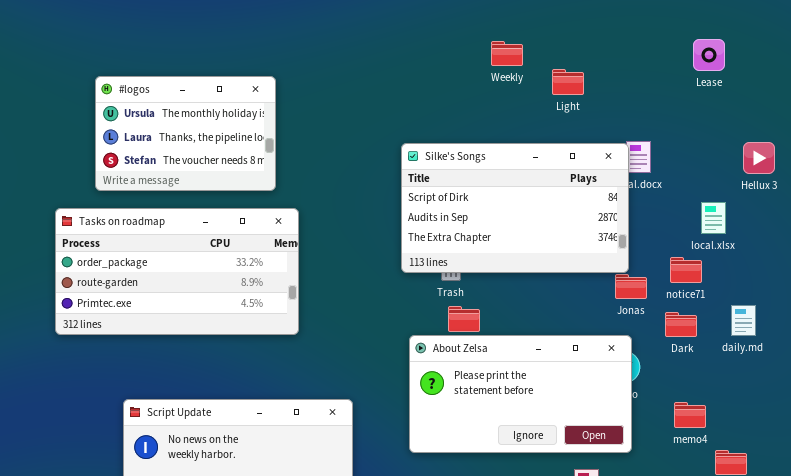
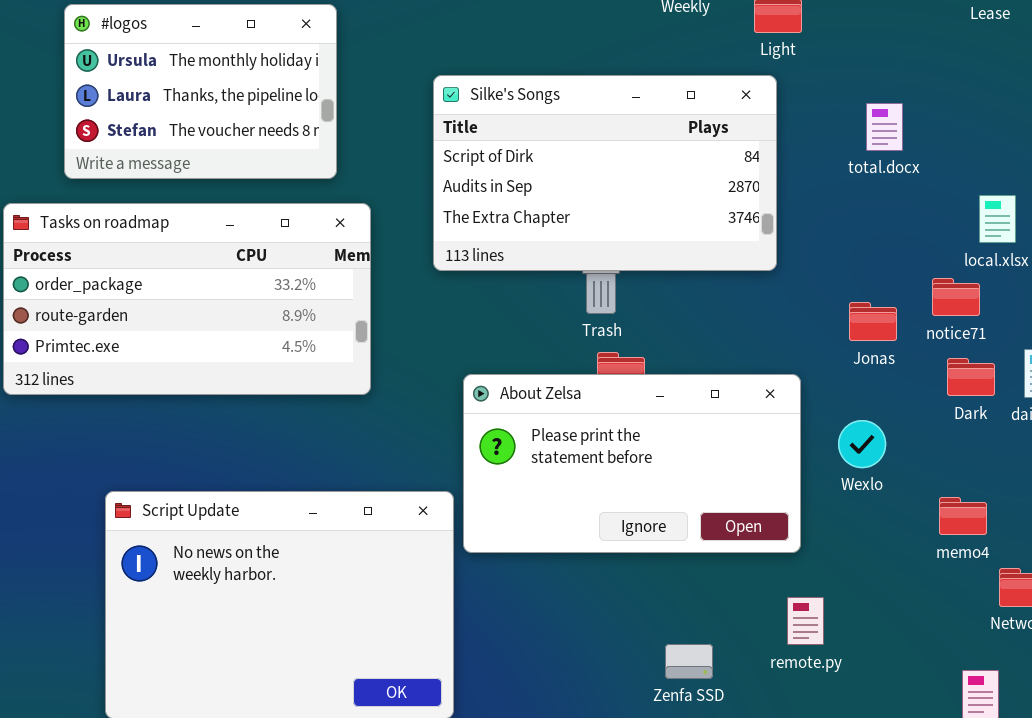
Silke's Songs: [401,143,629,273] -> [433,75,777,271], moved
Dark: [665,312,697,337] -> [947,358,995,396], moved
About Zelsa: [409,335,632,453] -> [463,374,801,553], moved

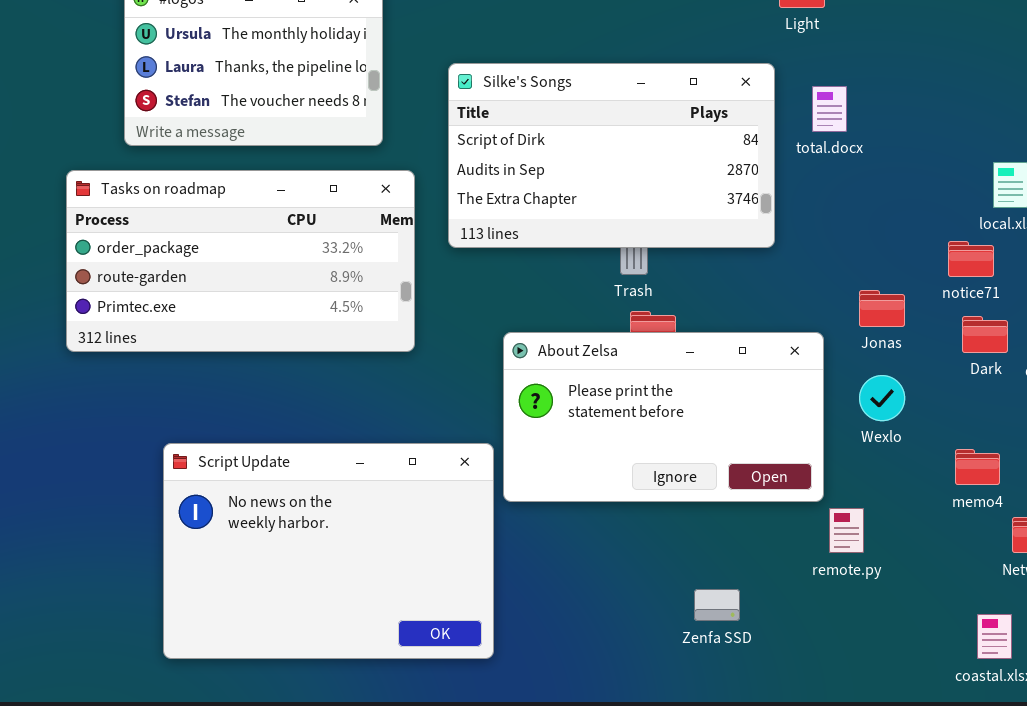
Silke's Songs: [433,75,777,271] -> [448,63,775,248], moved
total.docx: [866,103,903,151] -> [812,86,847,132], moved
Jonas: [849,302,897,341] -> [859,290,905,327], moved
remote.py: [787,597,824,645] -> [829,508,864,553], moved

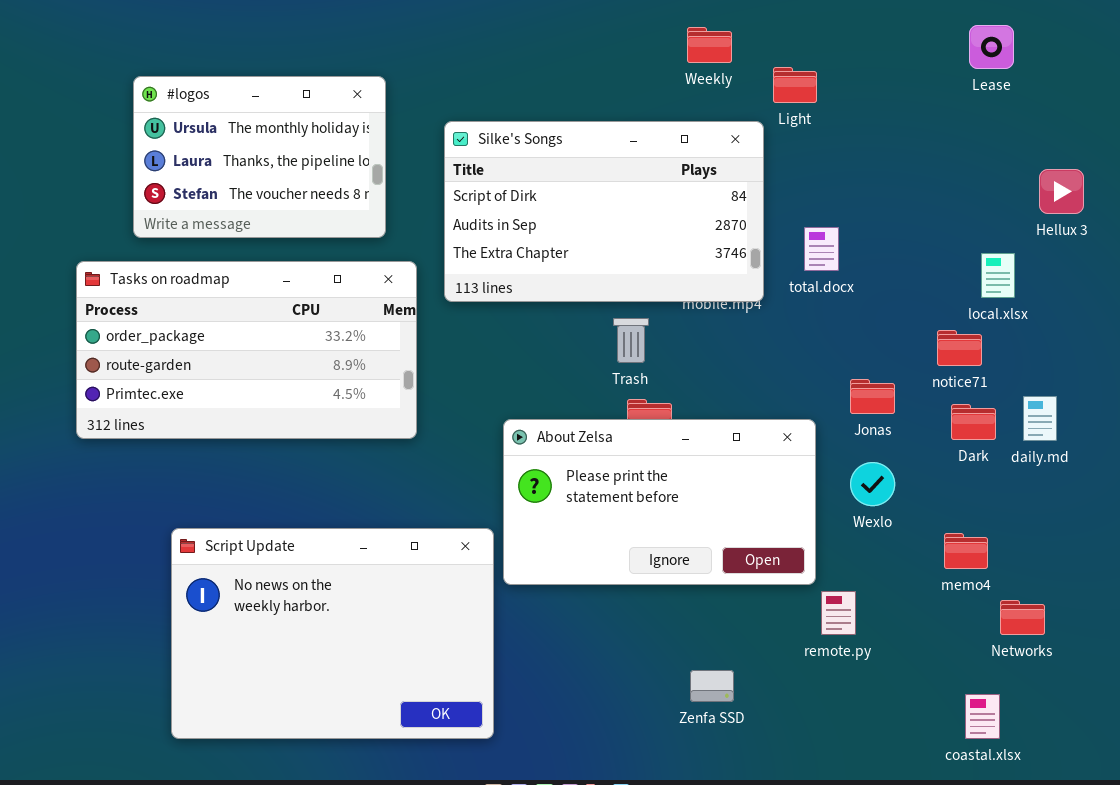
Silke's Songs: [448,63,775,248] -> [444,121,764,302], moved
total.docx: [812,86,847,132] -> [804,227,839,271], moved

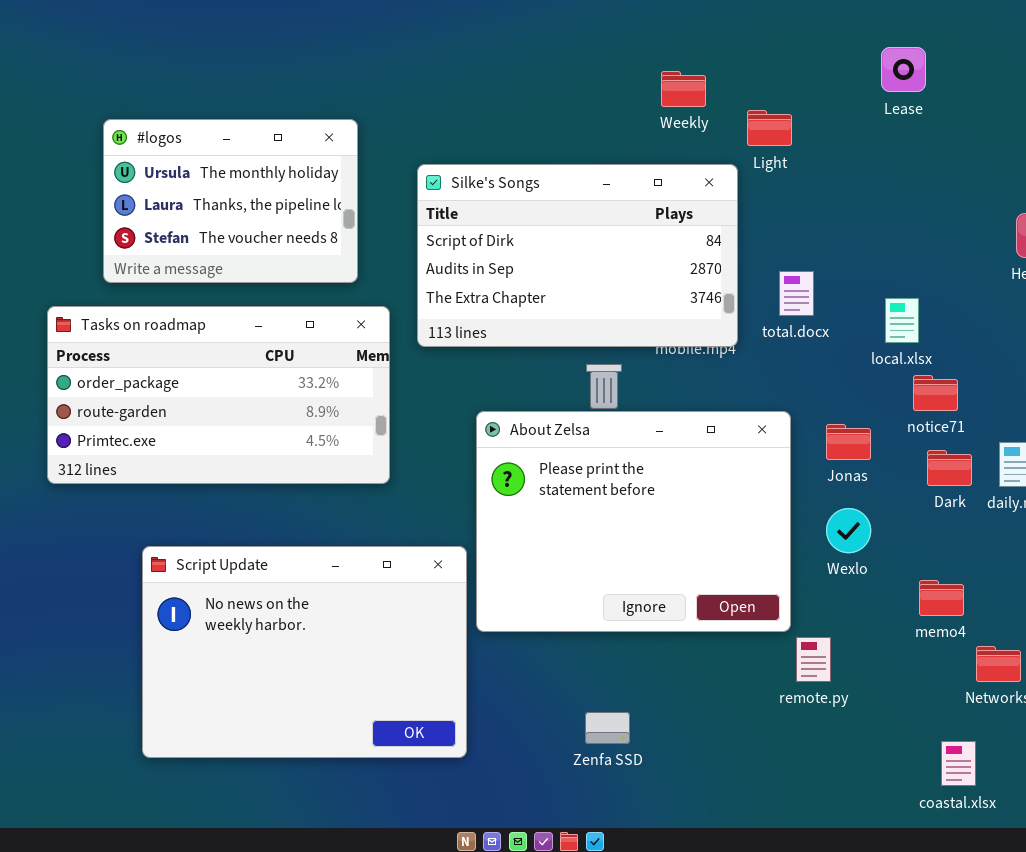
Lease: [969,25,1014,69] -> [881,47,926,92], moved
local.xlsx: [981,253,1015,298] -> [885,298,919,343], moved
About Zelsa: [503,419,816,585] -> [476,411,791,632], resized
Script Update: [171,528,494,739] -> [142,546,467,758], moved
Zenfa SSD: [690,670,734,702] -> [585,712,630,744], moved

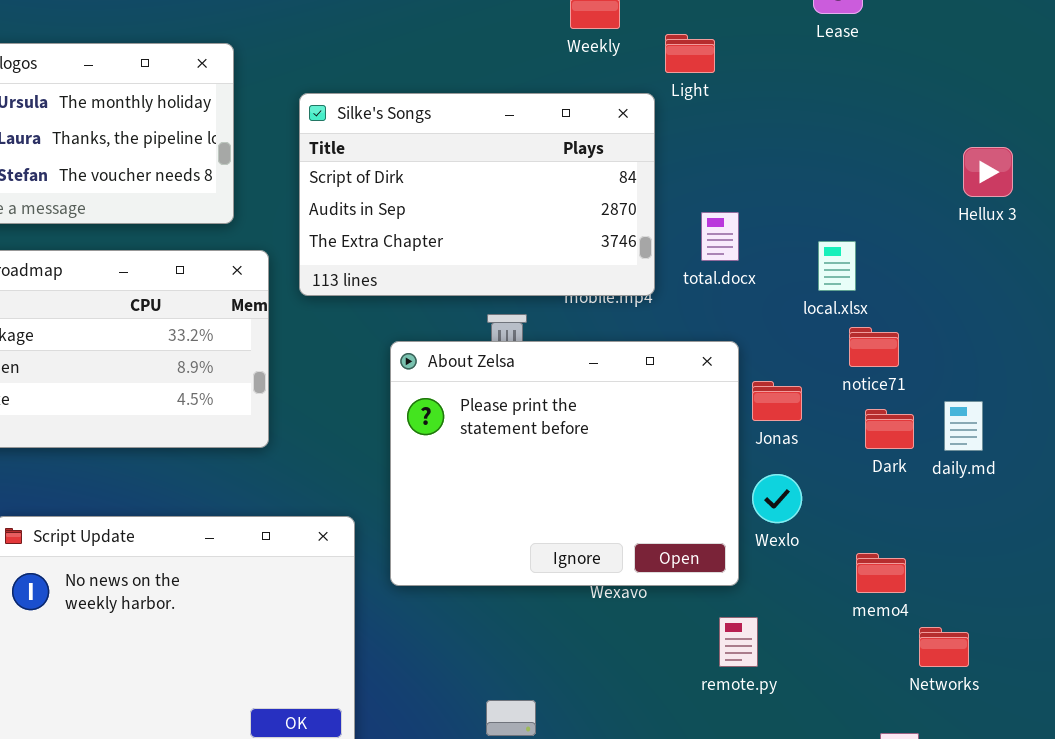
About Zelsa: [476,411,791,632] -> [390,341,739,586], moved

